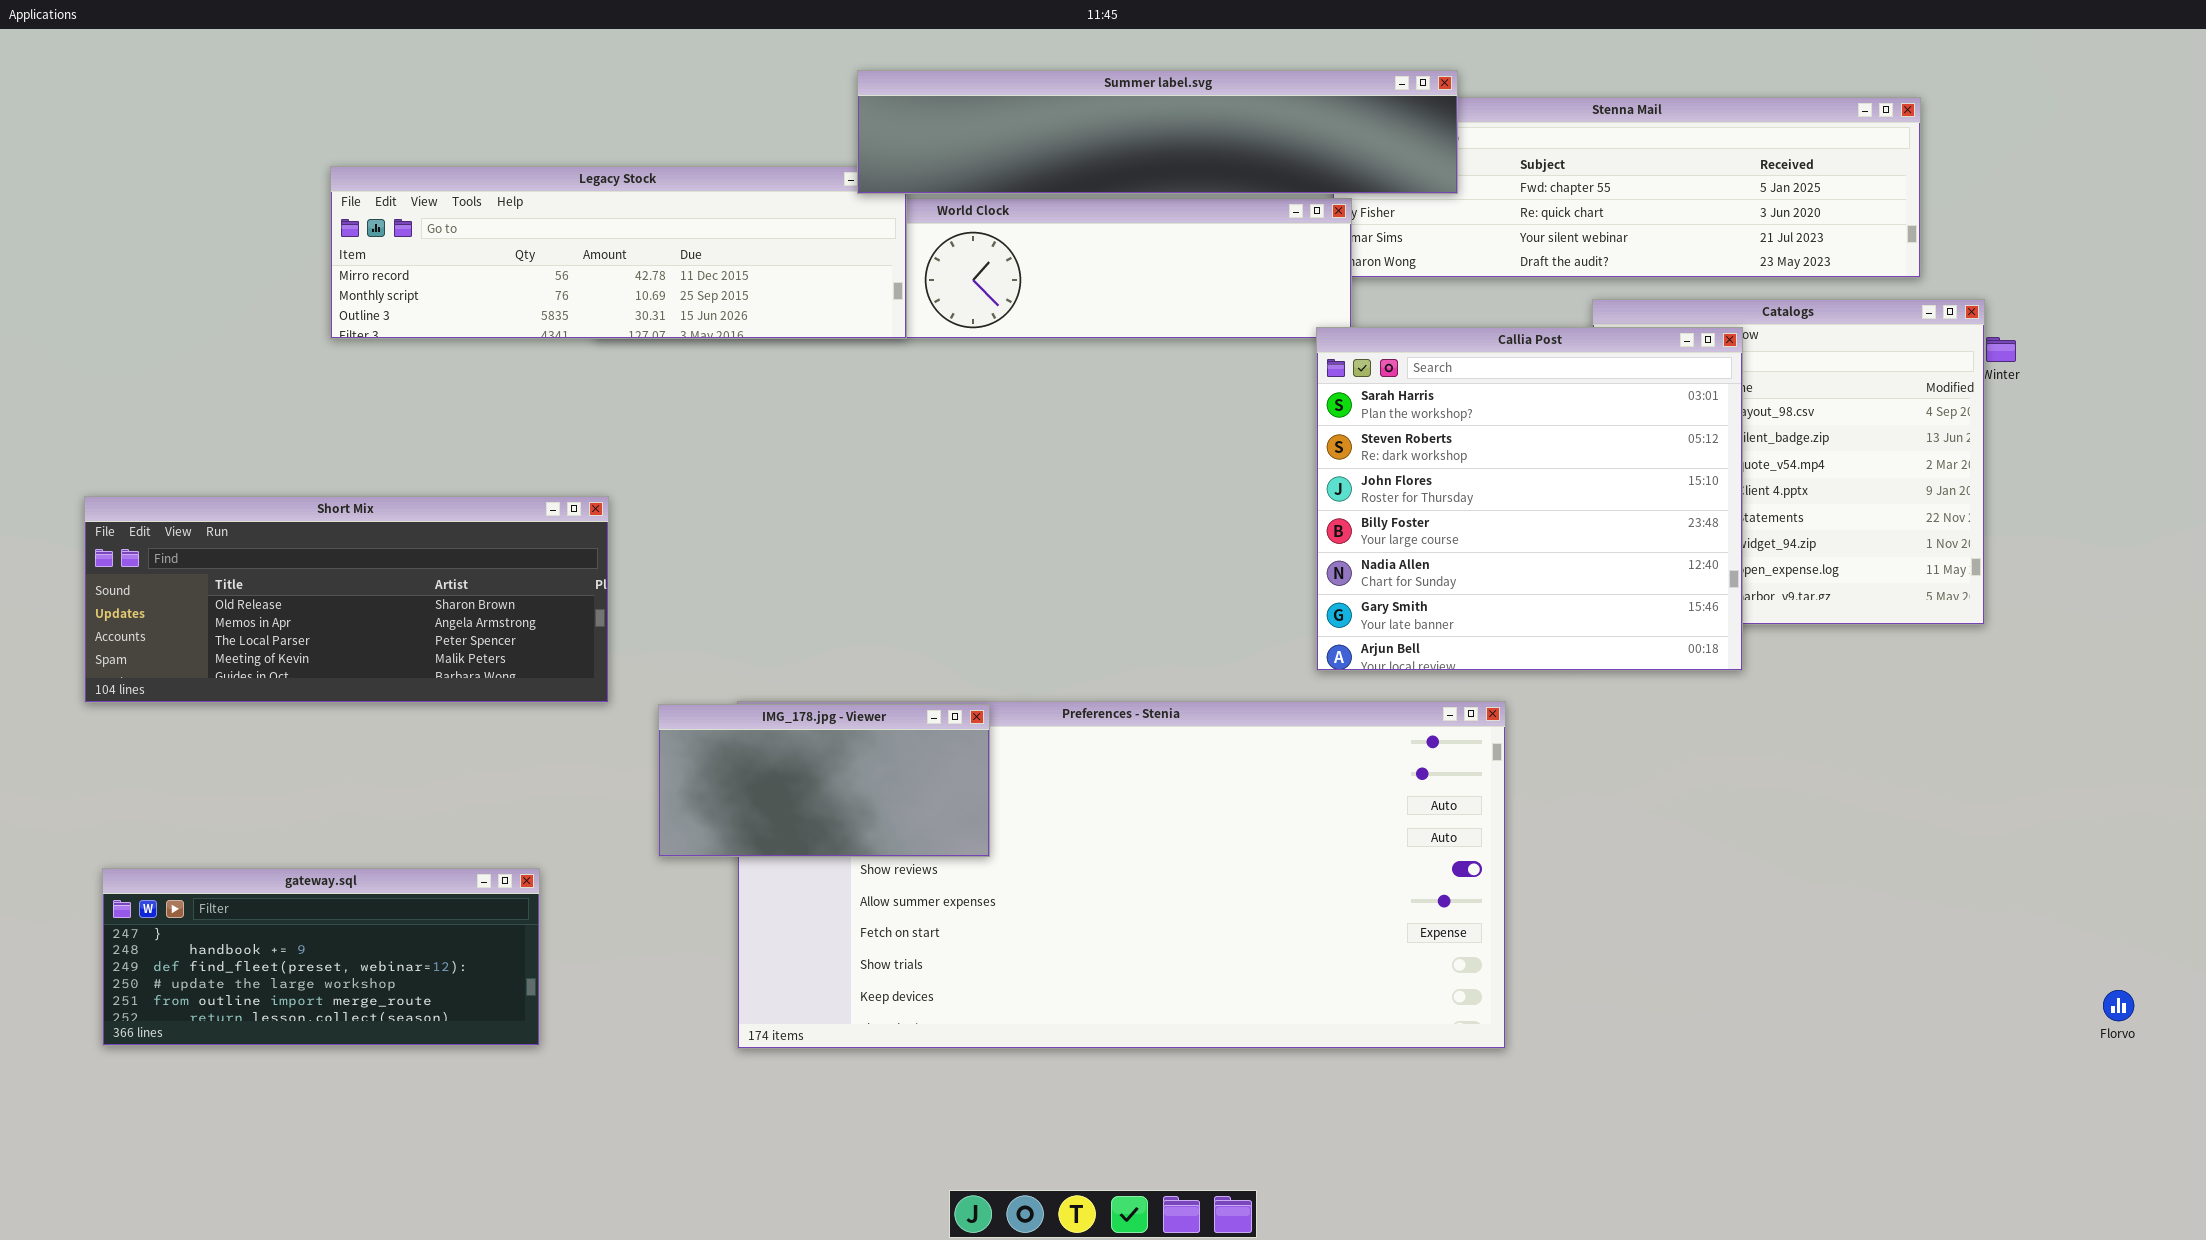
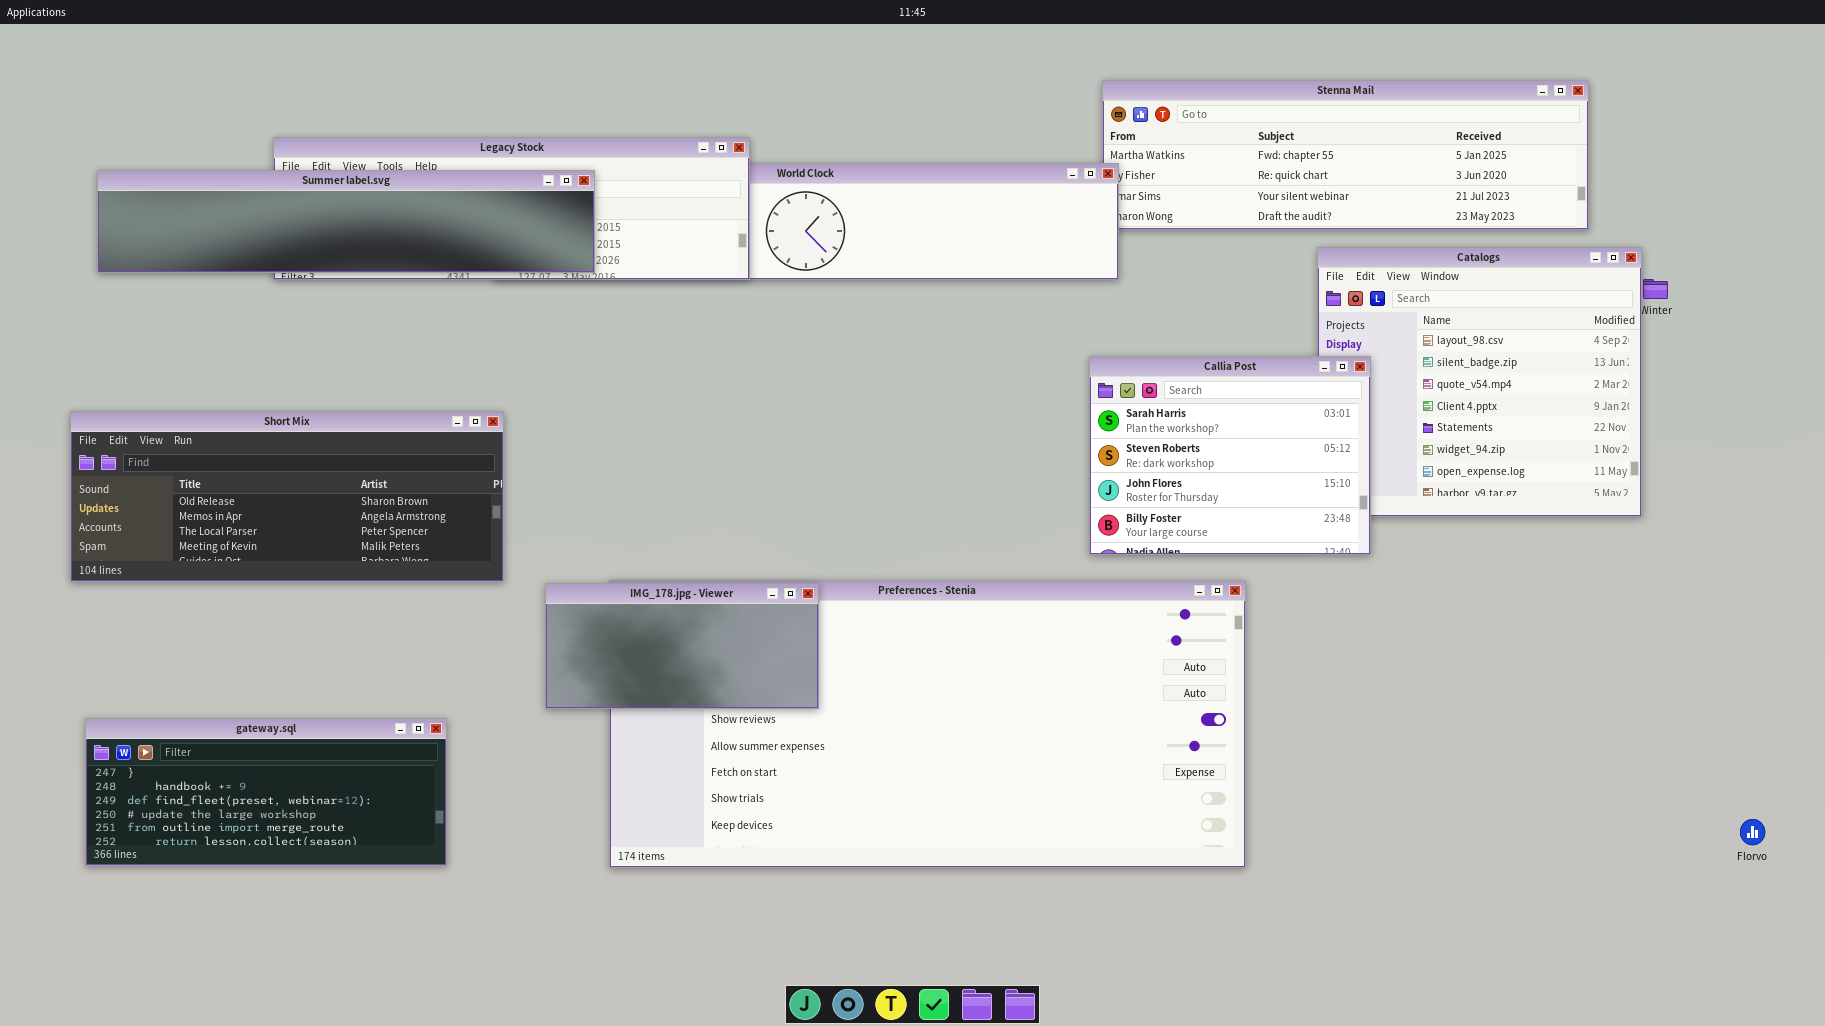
Summer label.svg: [857,70,1458,194] -> [97,170,595,273], moved
Callia Post: [1316,327,1743,671] -> [1089,356,1371,555], resized

